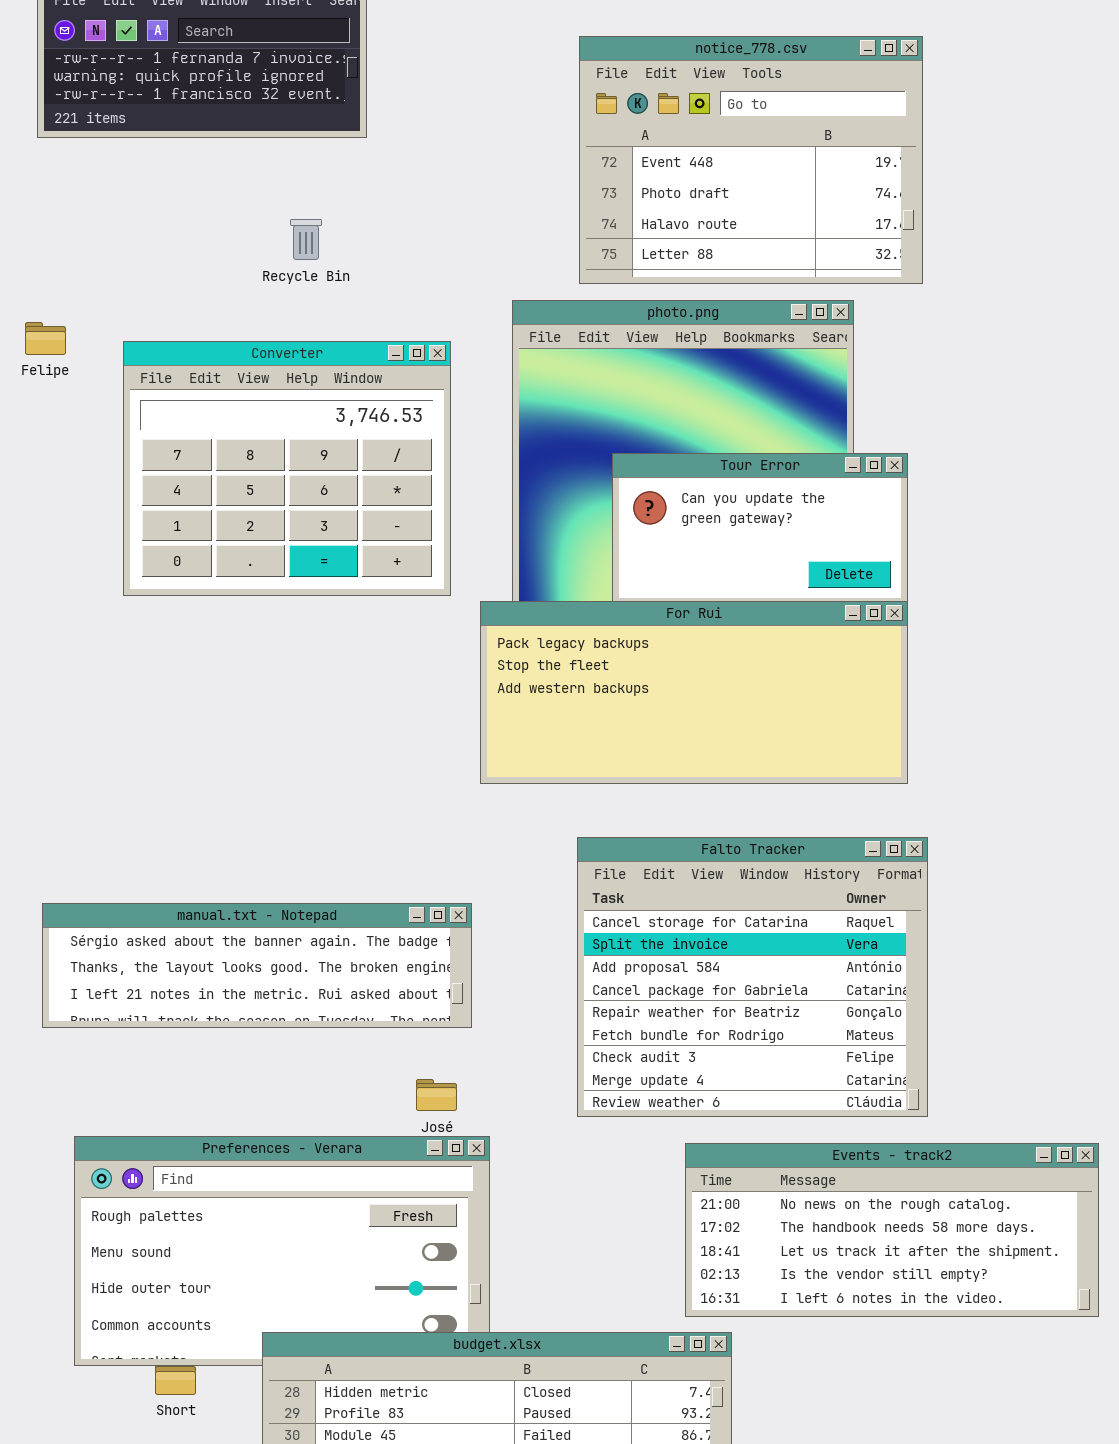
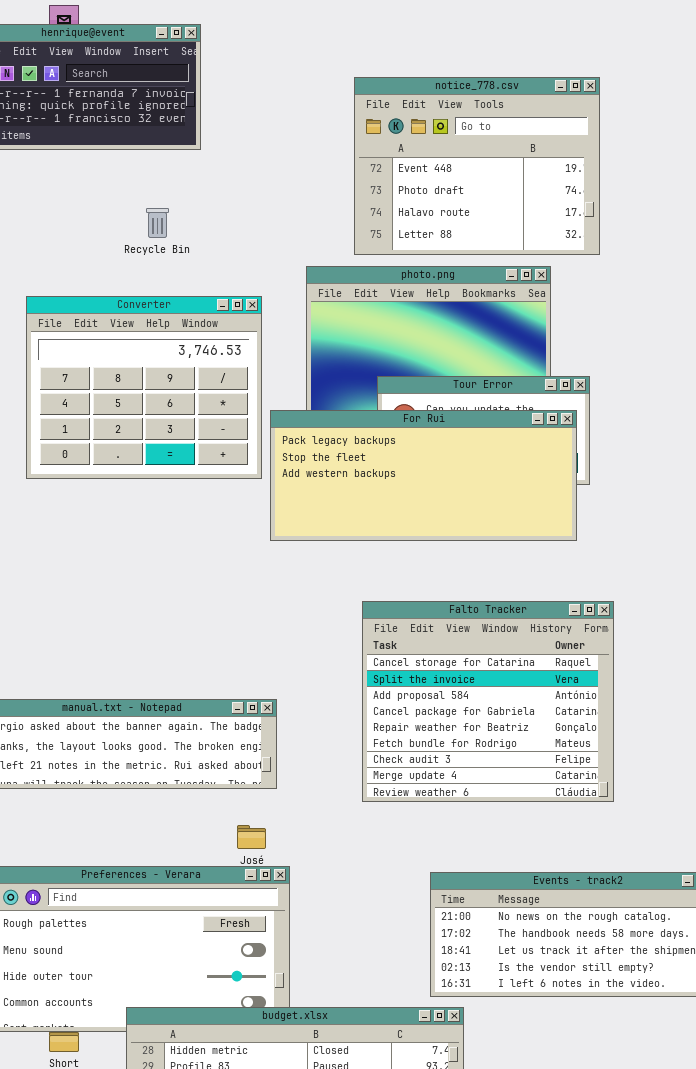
For Rui: [480,601,908,784] -> [270,410,577,541], moved
Falto Tracker: [577,837,928,1117] -> [362,601,614,802], moved

